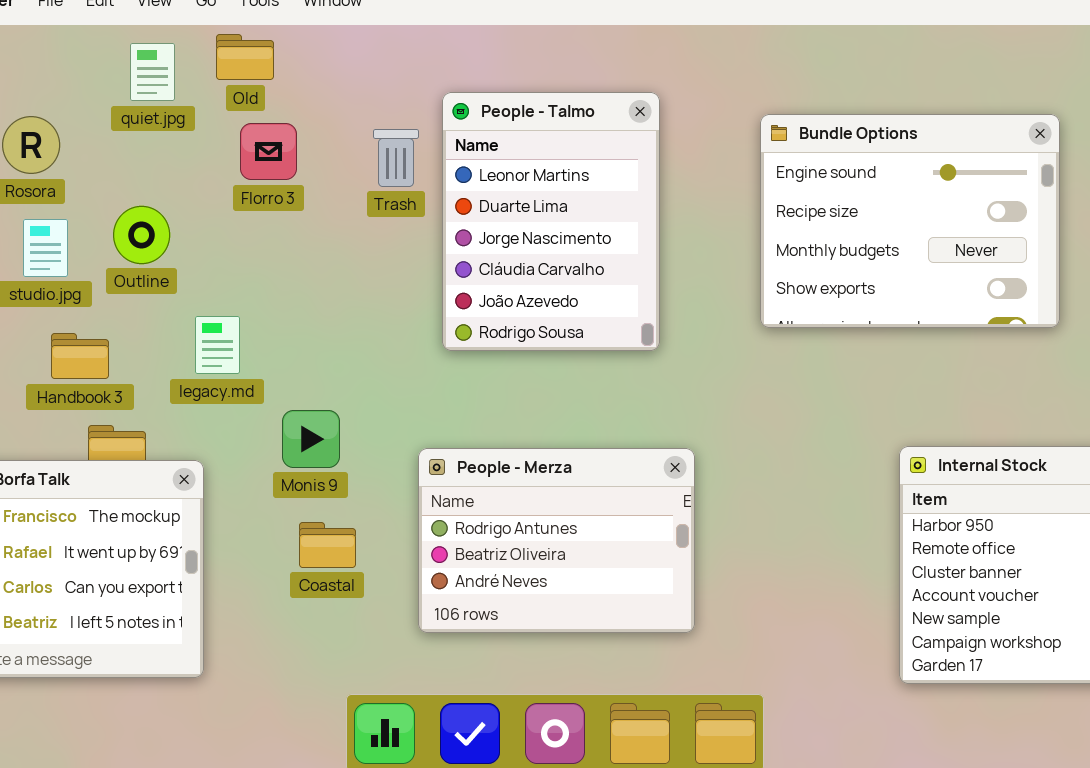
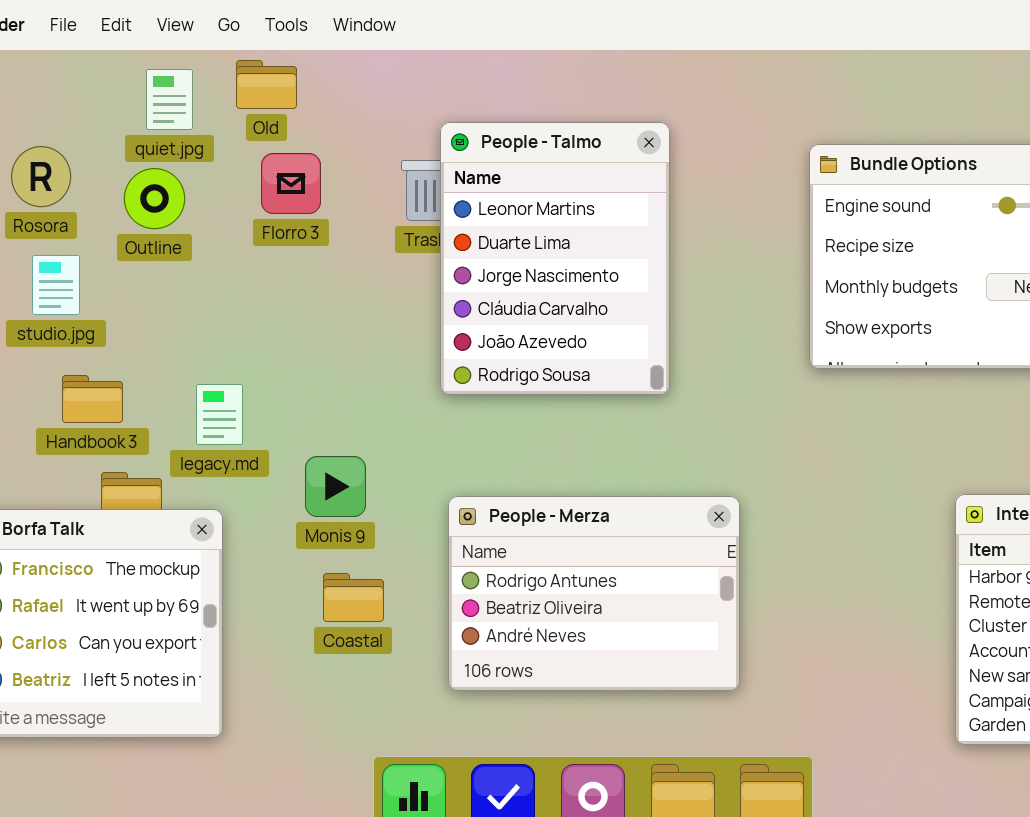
People - Talmo: [442,92,660,351] -> [440,122,670,395], moved
Outline: [113,206,170,264] -> [124,168,185,229], moved
legacy.md: [195,316,240,374] -> [196,384,243,445], moved

